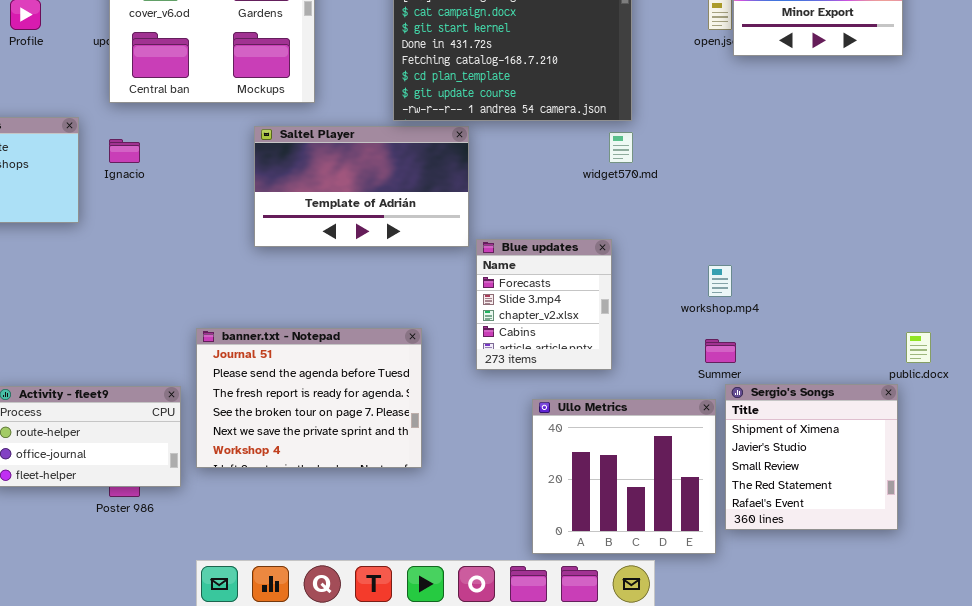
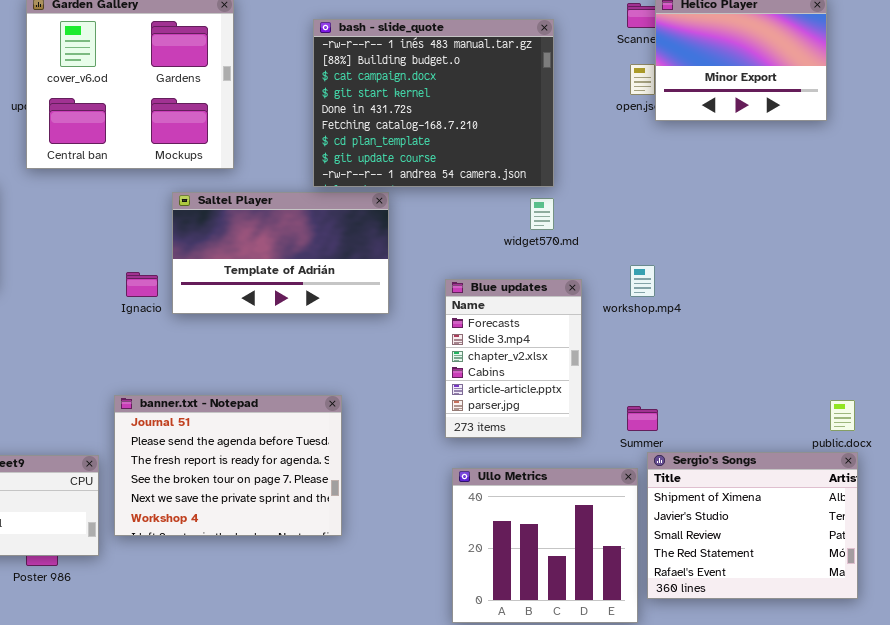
Ignacio: [109,139,140,163] -> [126,272,158,297], moved
Blue updates: [476,239,612,370] -> [445,279,582,438], moved, resized
workshop.mp4: [708,265,732,297] -> [630,265,655,297], moved
Sergio's Songs: [725,384,898,530] -> [647,452,858,599], resized

